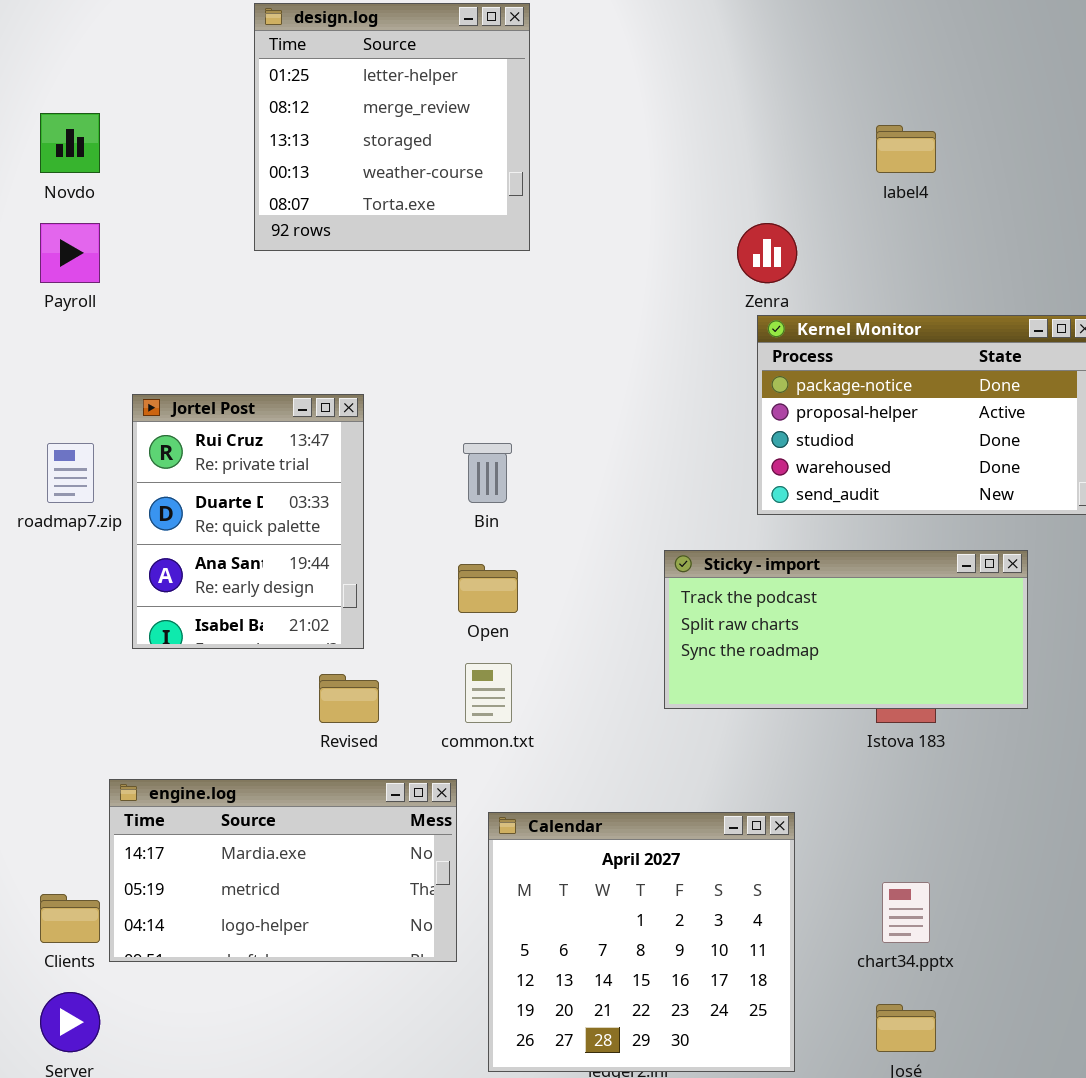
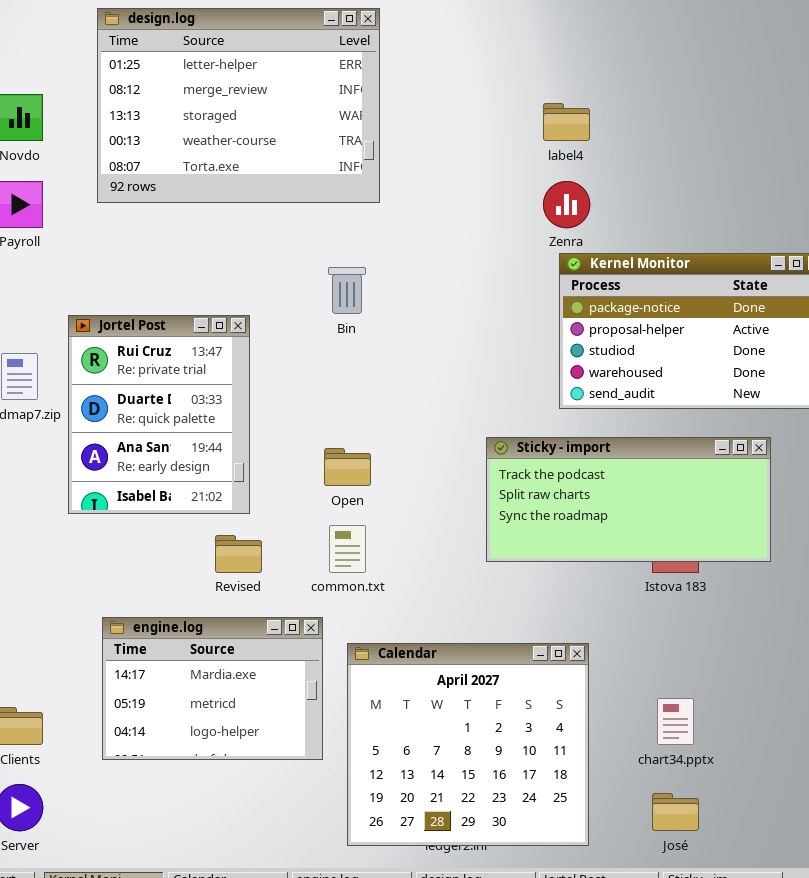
design.log: [254,3,530,251] -> [97,8,380,203], resized
label4: [876,125,936,173] -> [543,103,590,141], moved
Bin: [463,443,512,503] -> [328,267,366,314], moved
engine.log: [109,779,457,962] -> [102,617,323,760], resized

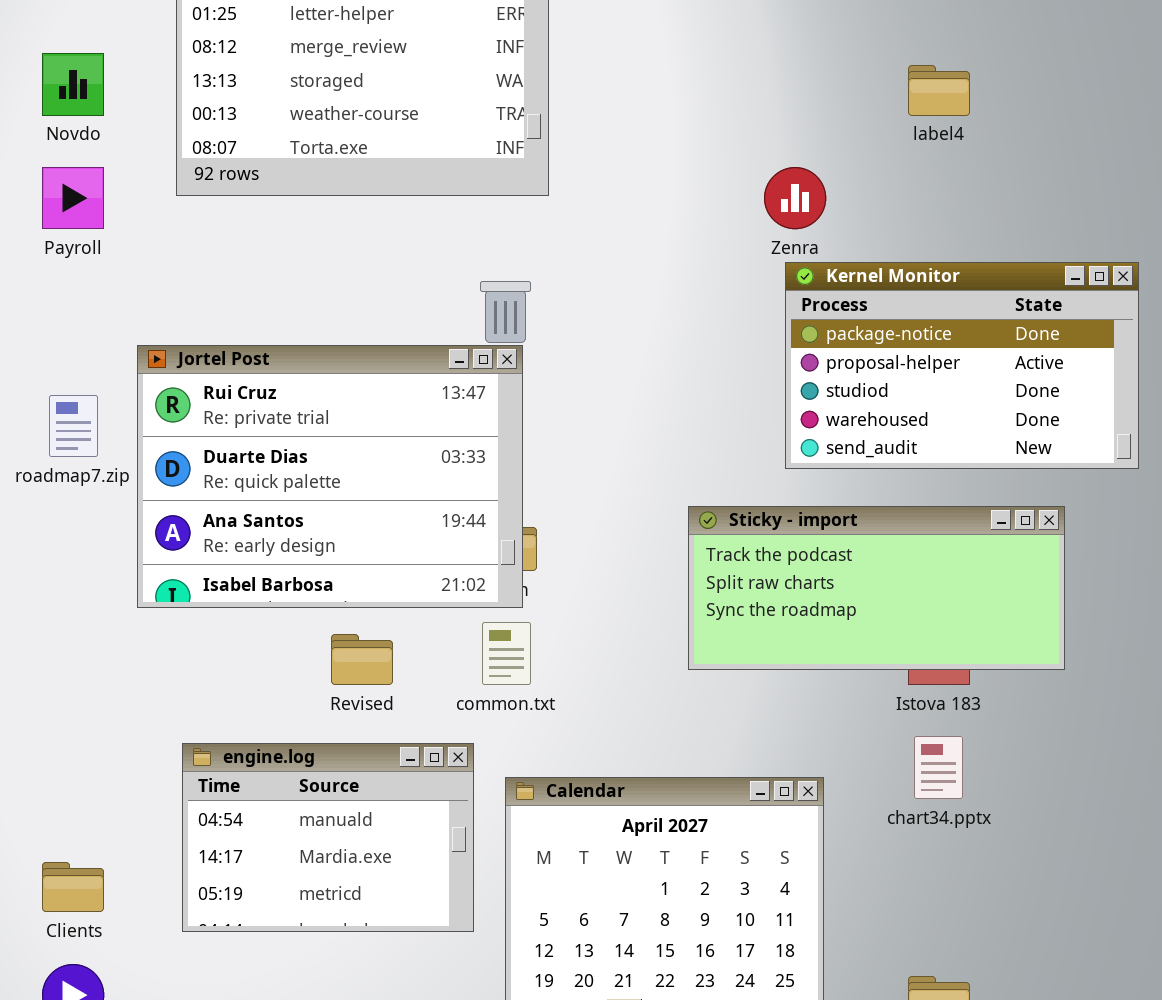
label4: [543,103,590,141] -> [908,65,970,116], moved
Jortel Post: [68,315,250,514] -> [137,345,523,608], resized
engine.log: [102,617,323,760] -> [182,743,474,932], scrolled up 1 row
chart34.pptx: [657,698,694,745] -> [914,736,963,799], moved

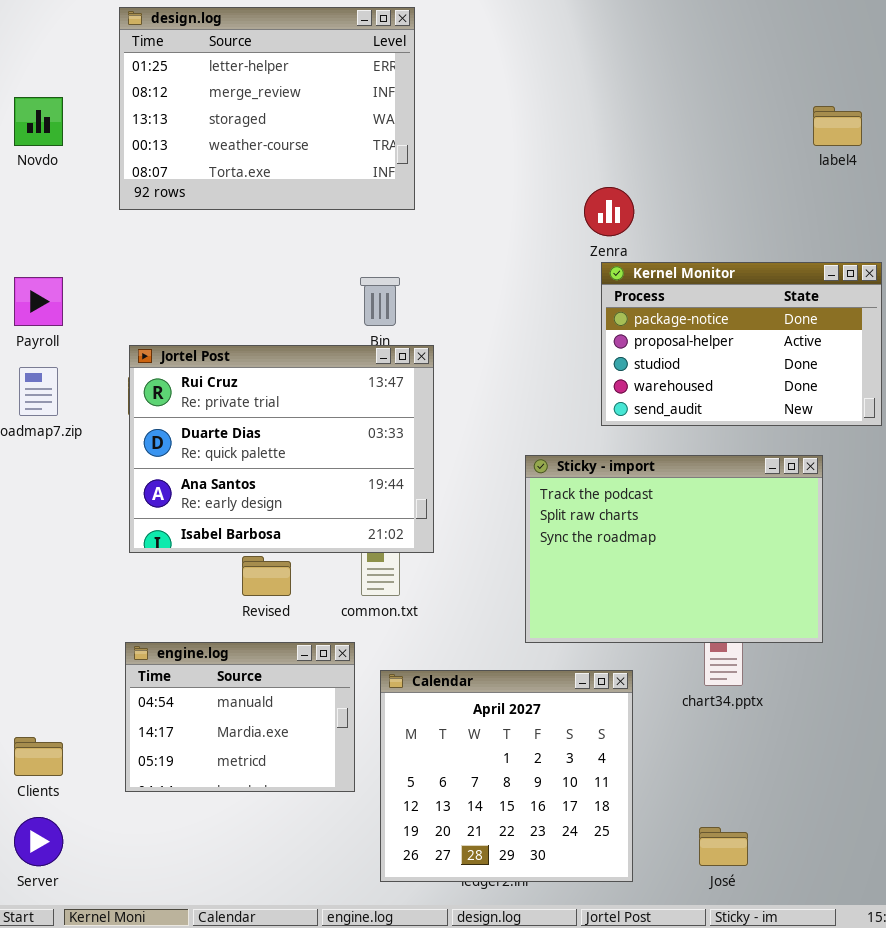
label4: [908,65,970,116] -> [813,106,862,146], moved
Payroll: [42,167,104,229] -> [14,277,63,326], moved
Jortel Post: [137,345,523,608] -> [129,345,434,553], moved
Sticky - import: [688,506,1065,670] -> [525,455,823,643], resized

